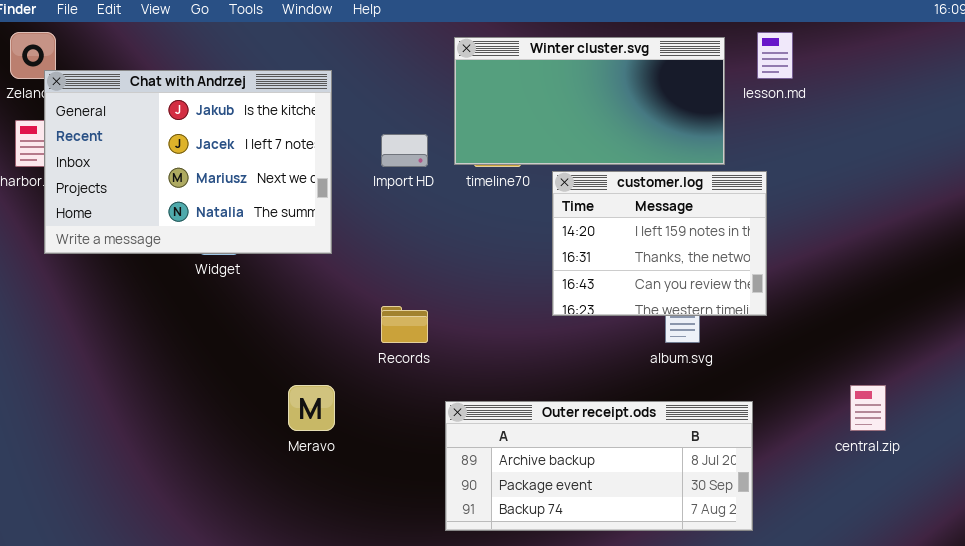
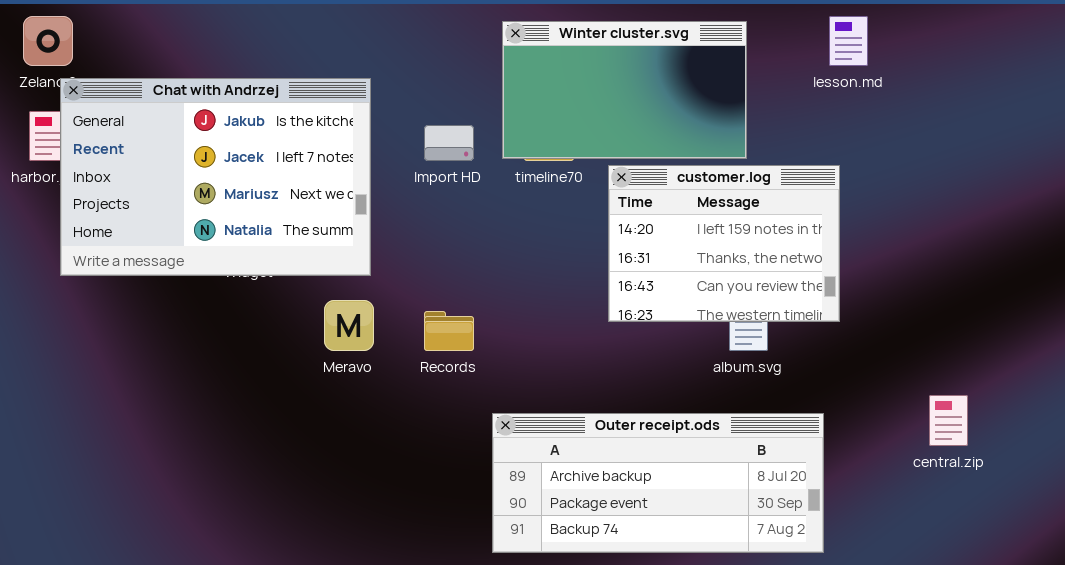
Winter cluster.svg: [454,37,725,165] -> [502,21,747,159], resized
Chat with Andrzej: [44,70,332,254] -> [60,78,371,276], moved
Meravo: [288,385,335,431] -> [324,300,374,351], moved

